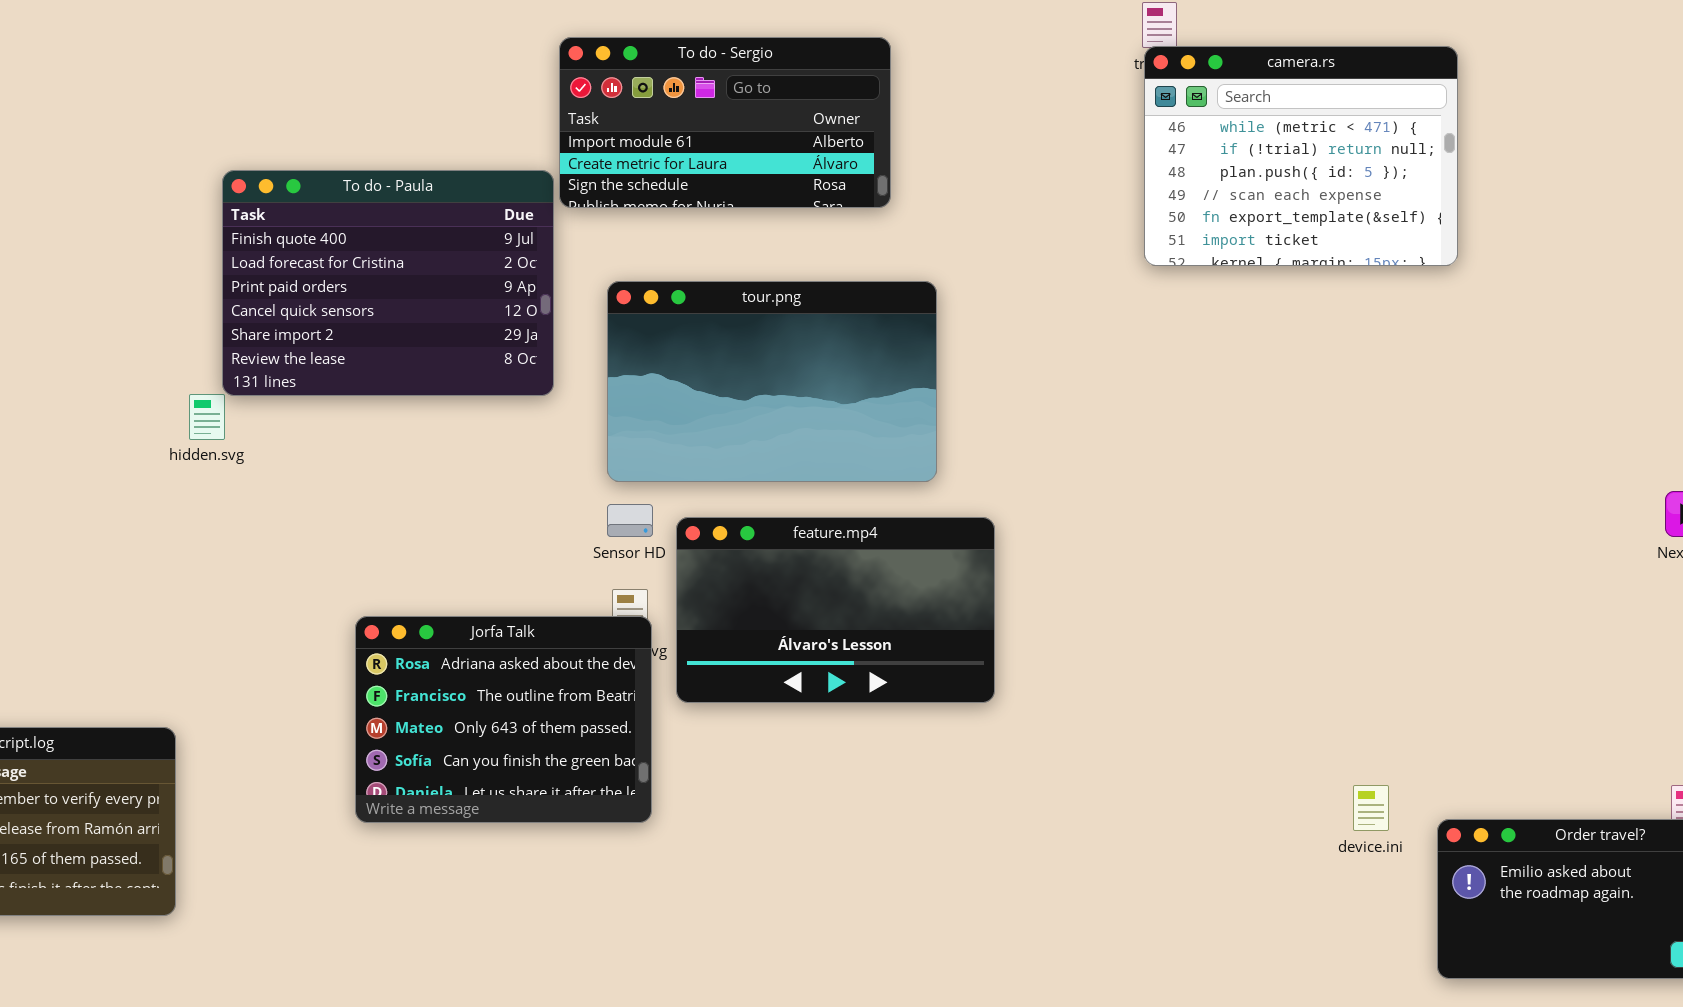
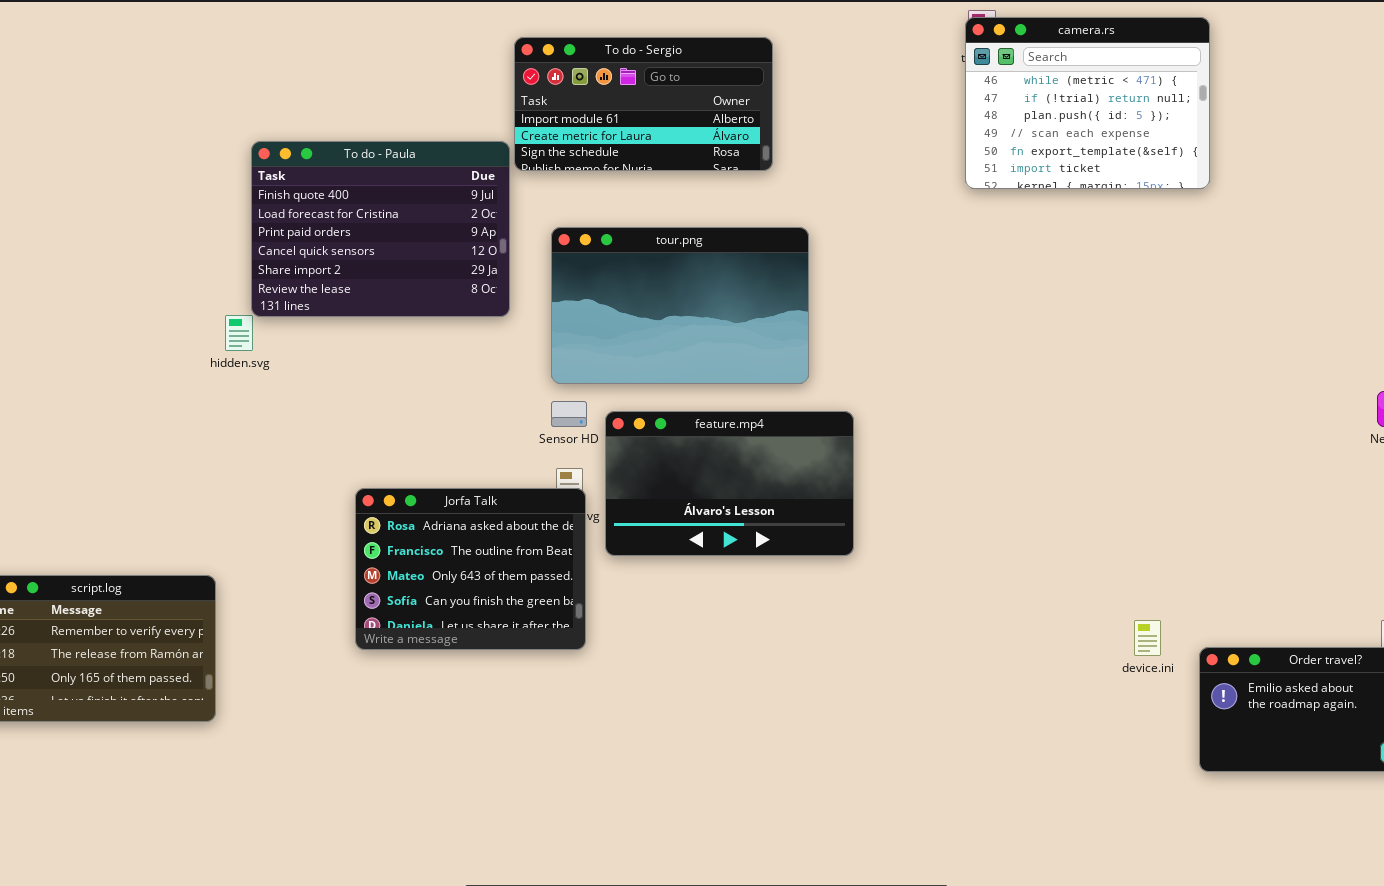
camera.rs: [1144,46,1458,266] -> [965,17,1210,189], moved

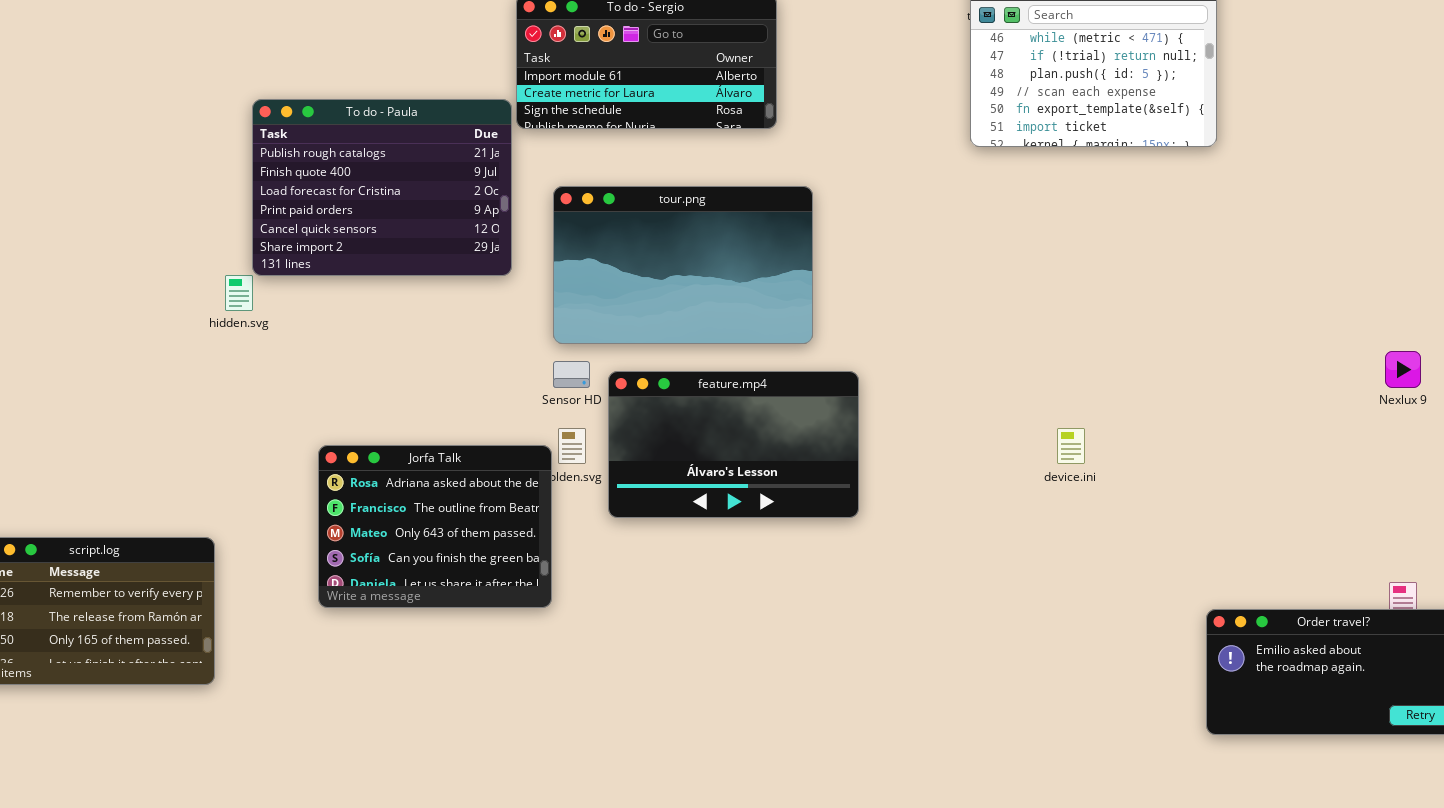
To do - Paula: [251,141,510,317] -> [252,99,512,276], scrolled up 1 row
Jorfa Talk: [355,488,586,650] -> [318,445,552,608], moved
device.ini: [1134,620,1161,656] -> [1057,428,1085,464], moved

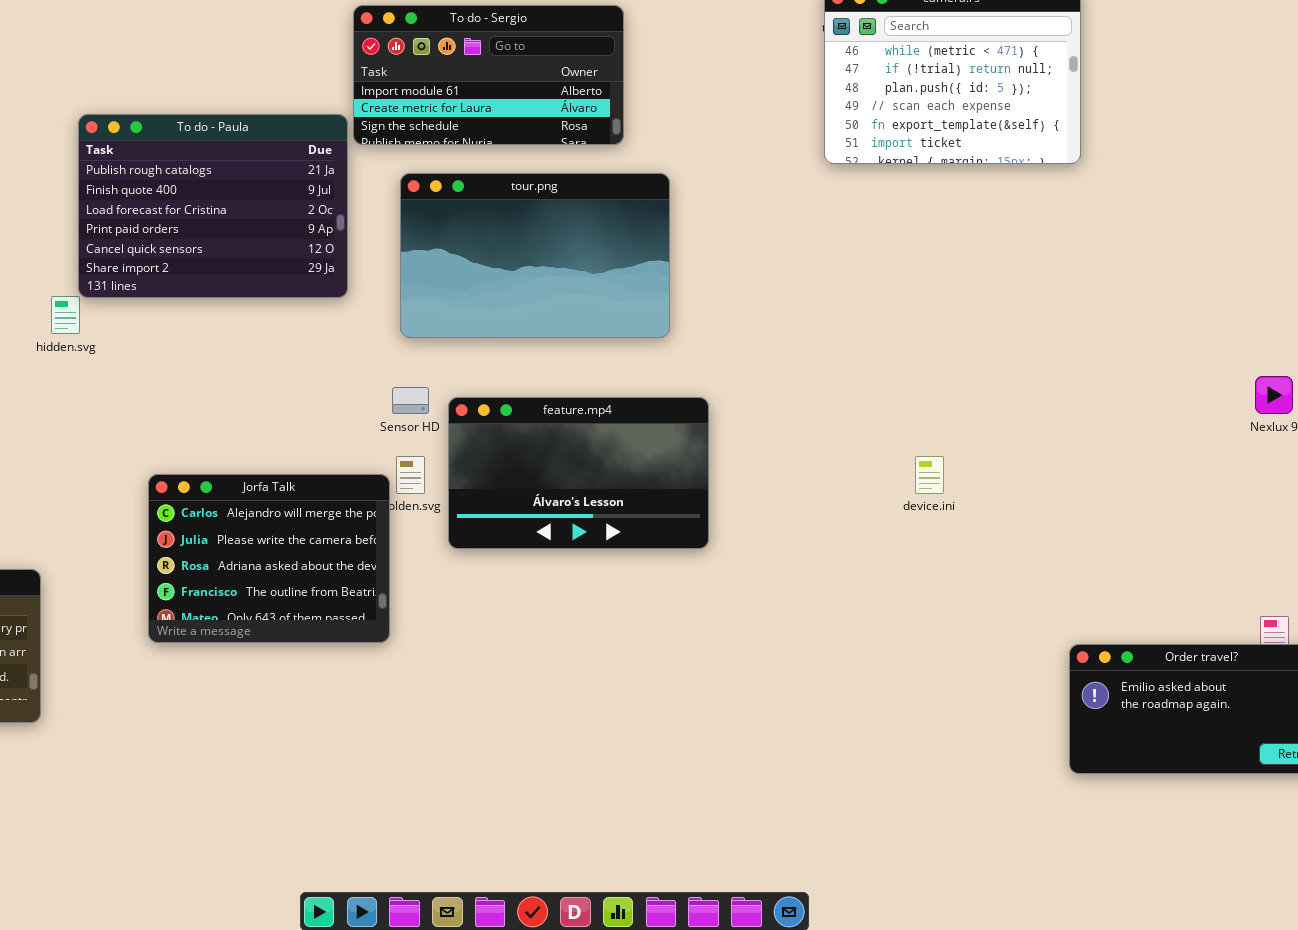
tour.png: [553,186,813,344] -> [400,173,670,338], moved
Jorfa Talk: [318,445,552,608] -> [148,474,390,643], scrolled up 2 rows

